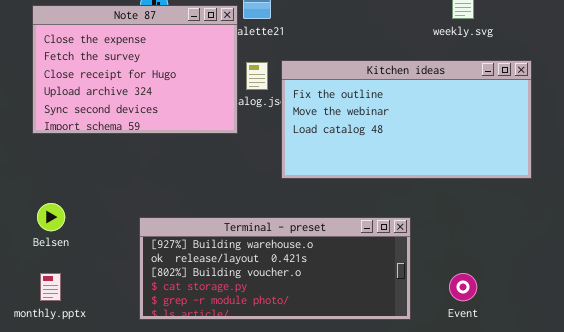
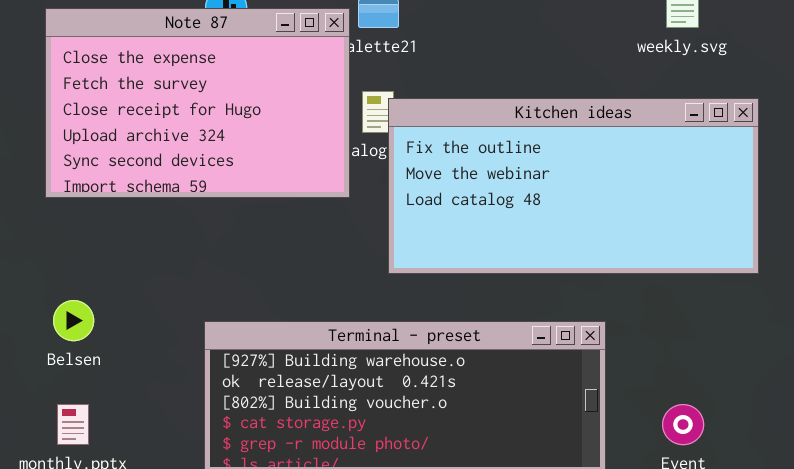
Kitchen ideas: [281,60,532,179] -> [388,98,759,274], moved

